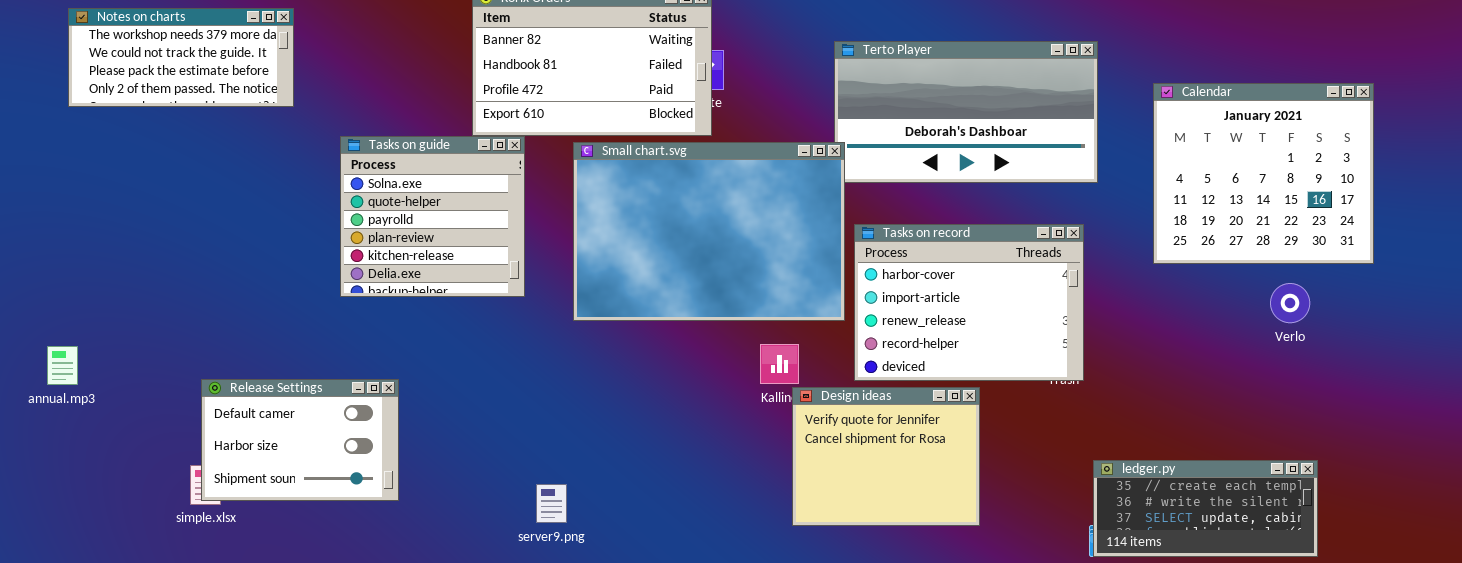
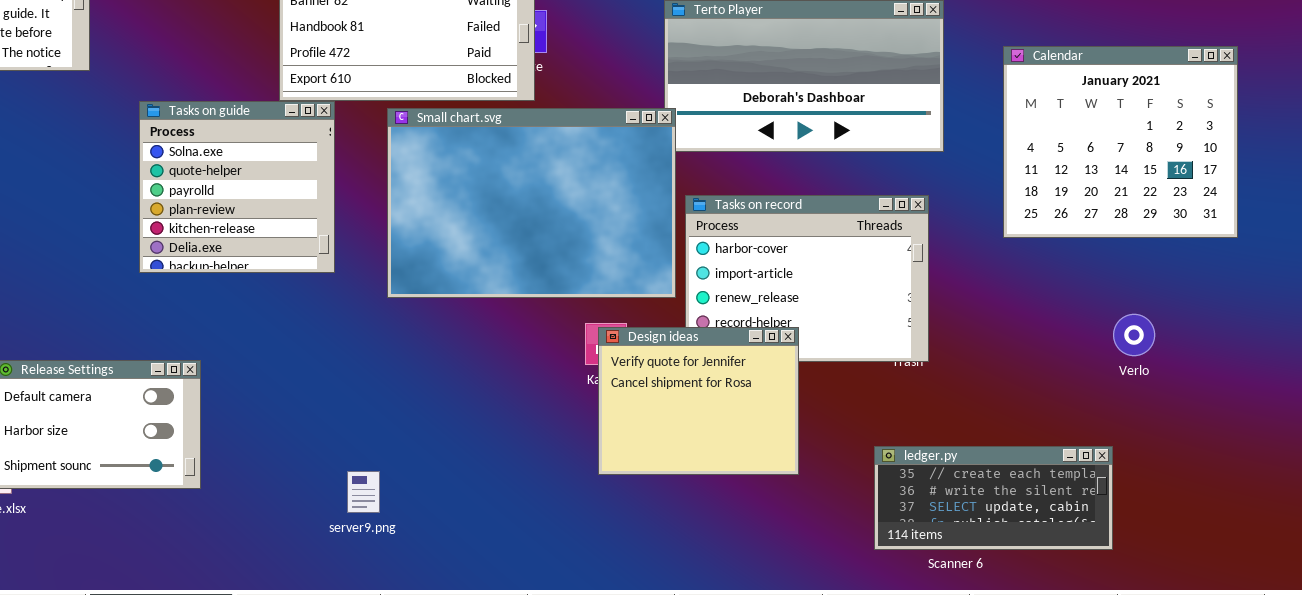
Verlo: [1270,283,1310,323] -> [1113,314,1155,356], moved
Design ideas: [792,387,980,526] -> [598,327,799,475], moved
ledger.py: [1093,460,1318,557] -> [874,446,1113,550], moved

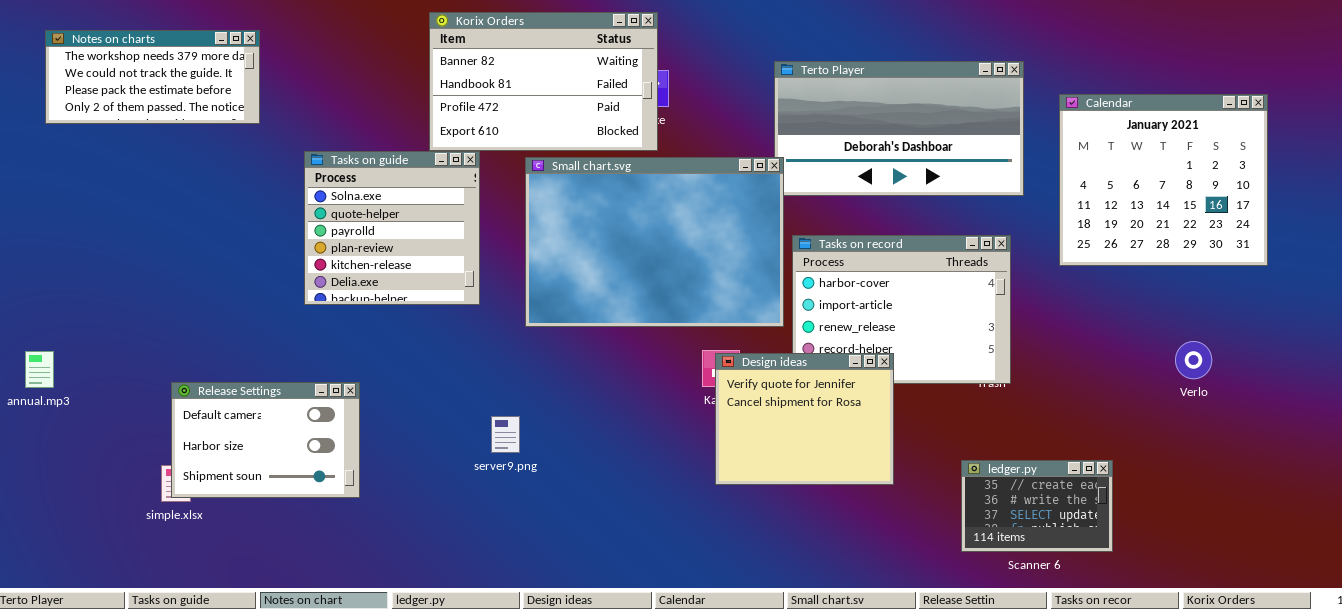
Calendar: [1003,46,1238,238] -> [1059,94,1268,266], moved
ledger.py: [874,446,1113,550] -> [961,460,1113,552], resized
server9.png: [347,471,380,513] -> [491,416,520,453], moved

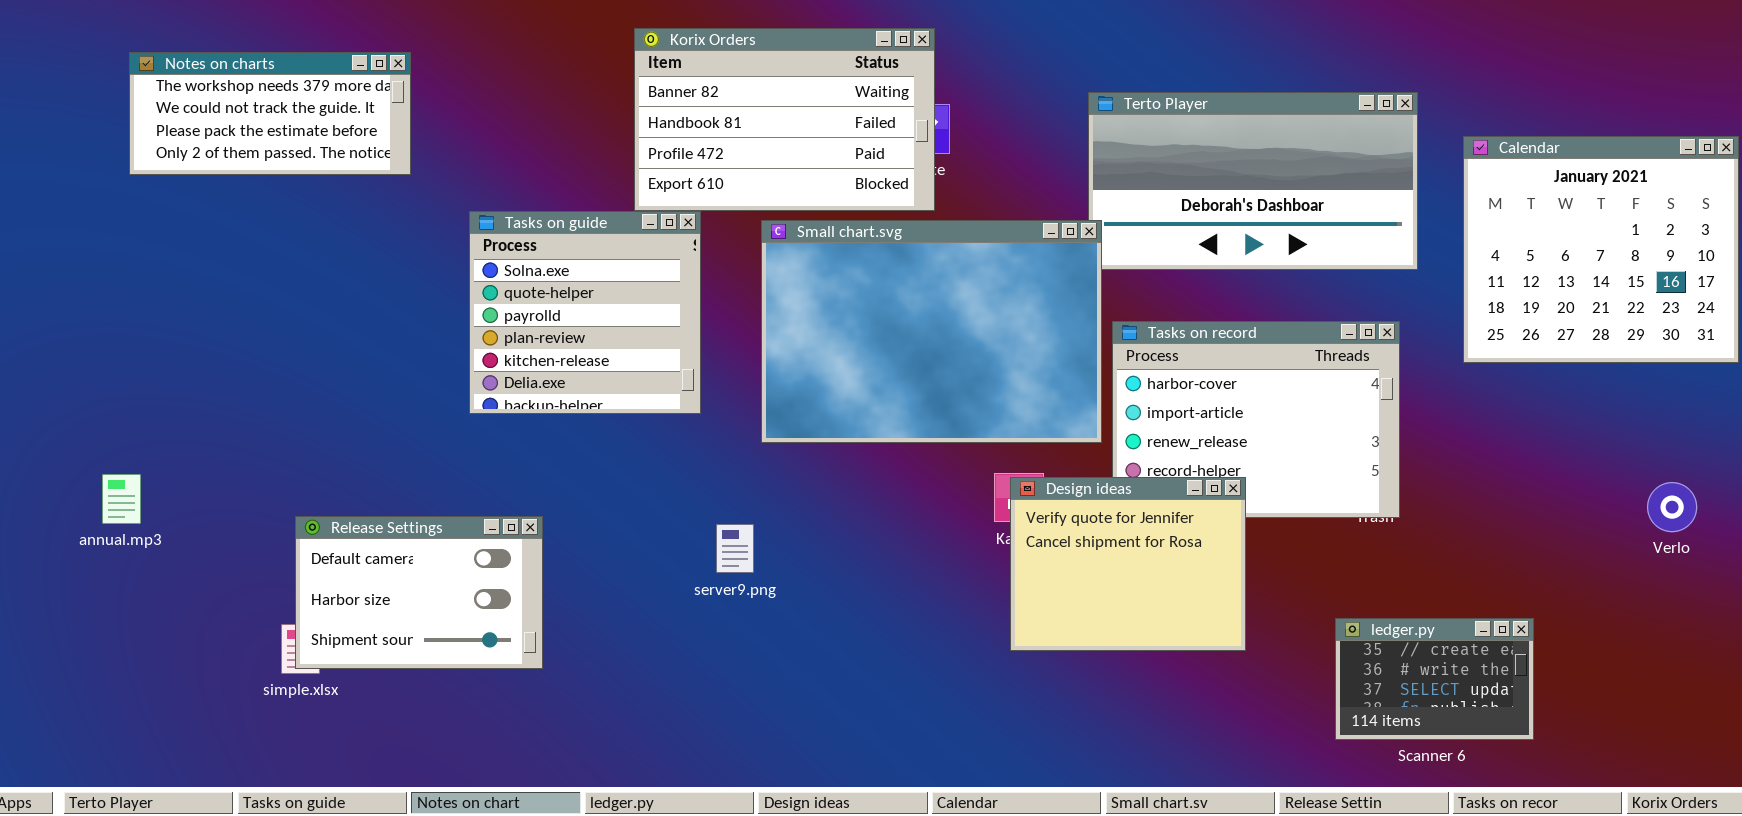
Verlo: [1175,341,1212,379] -> [1647,482,1697,532], moved
server9.png: [491,416,520,453] -> [716,524,754,573], moved

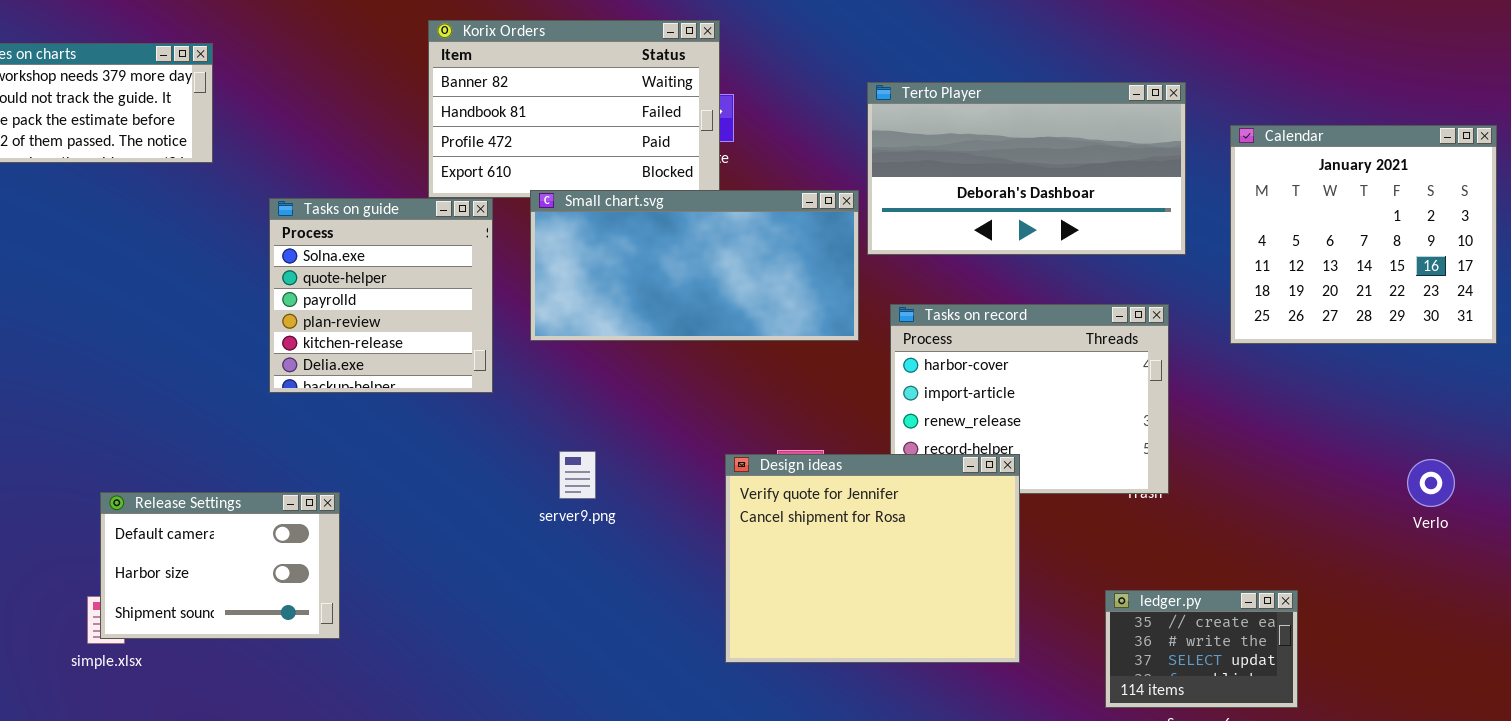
Small chart.svg: [761,220,1102,443] -> [530,190,859,341], moved, resized
Design ideas: [1010,477,1246,651] -> [725,454,1020,663], resized
server9.png: [716,524,754,573] -> [559,451,596,499], moved

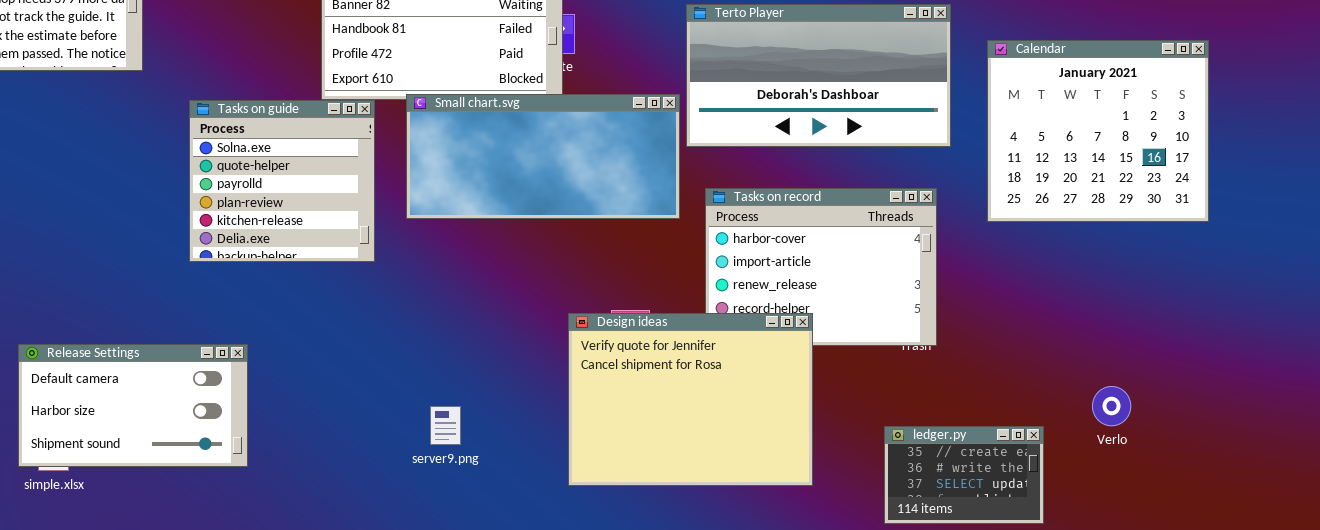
server9.png: [559,451,596,499] -> [430,406,461,445], moved
Verlo: [1407,459,1455,507] -> [1092,386,1131,426], moved
Release Settings: [100,492,340,639] -> [18,344,248,467], resized

